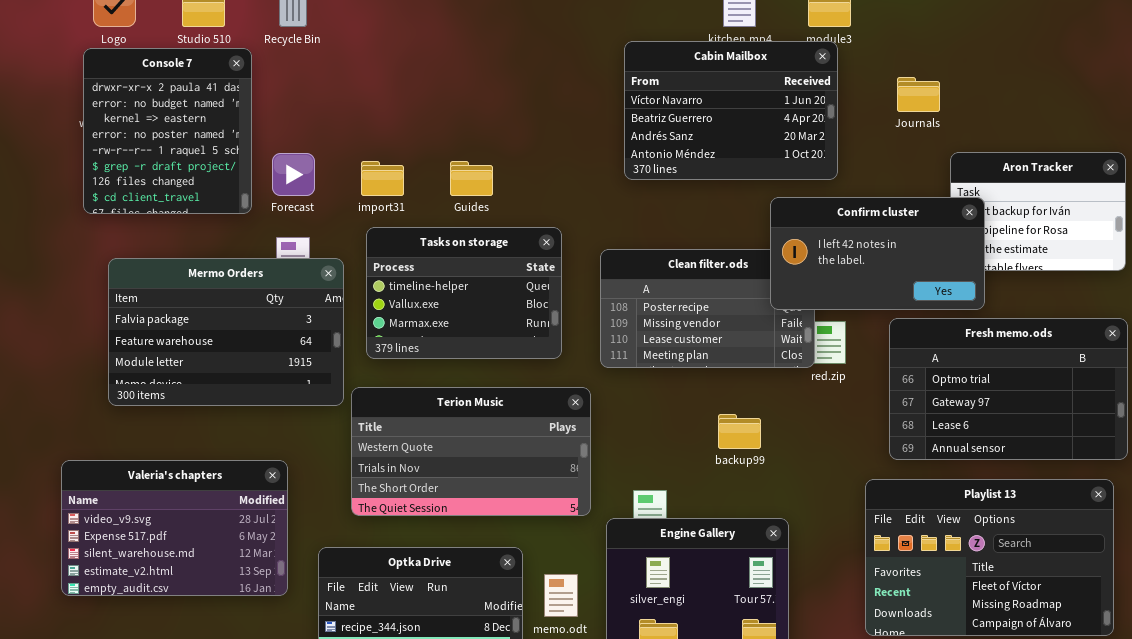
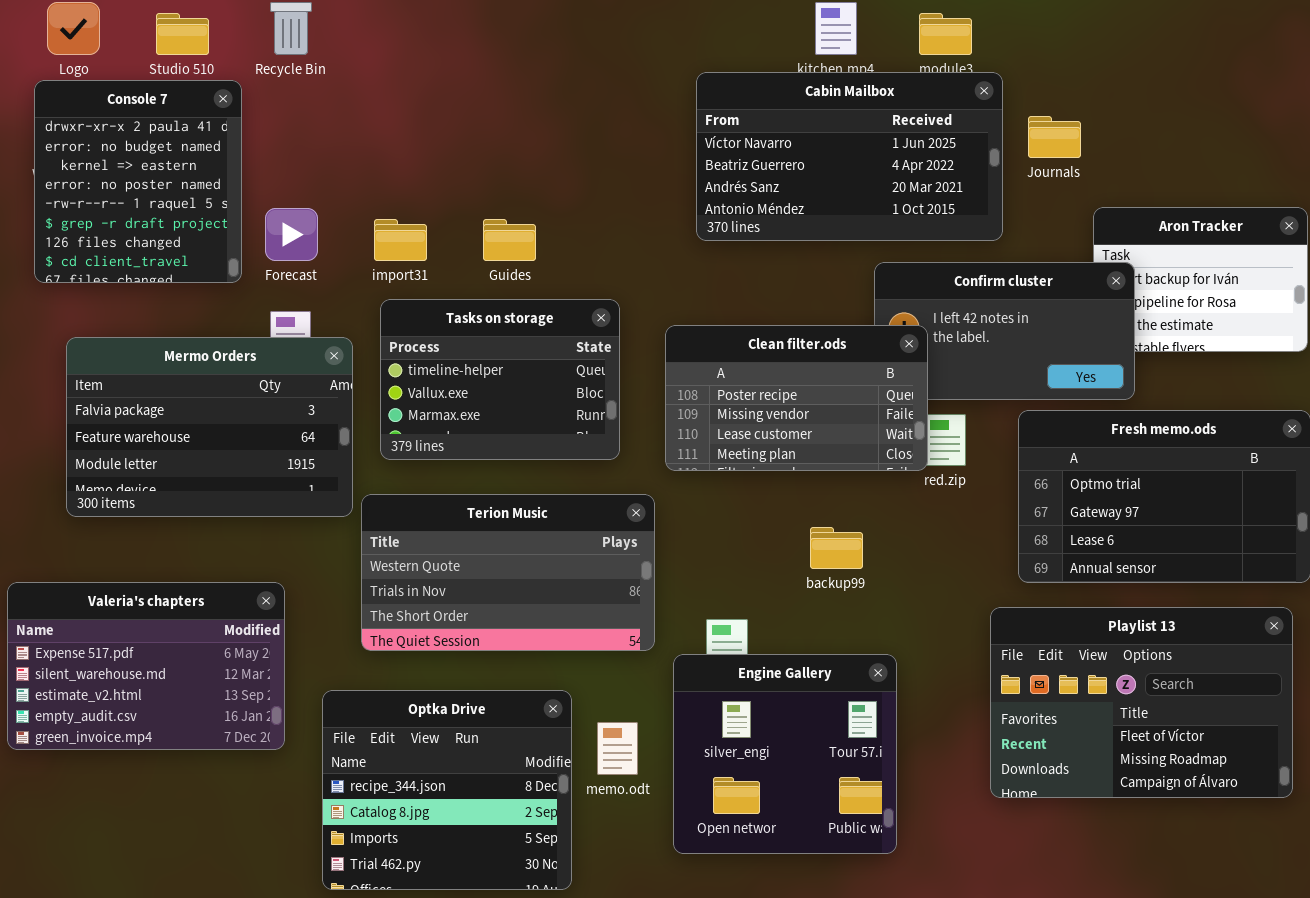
Cabin Mailbox: [624,41,838,180] -> [696,72,1003,241], resized
Clean filter.ods: [600,249,815,368] -> [665,325,928,471], raised
Valeria's chapters: [61,460,288,596] -> [7,582,285,750], scrolled down 1 row

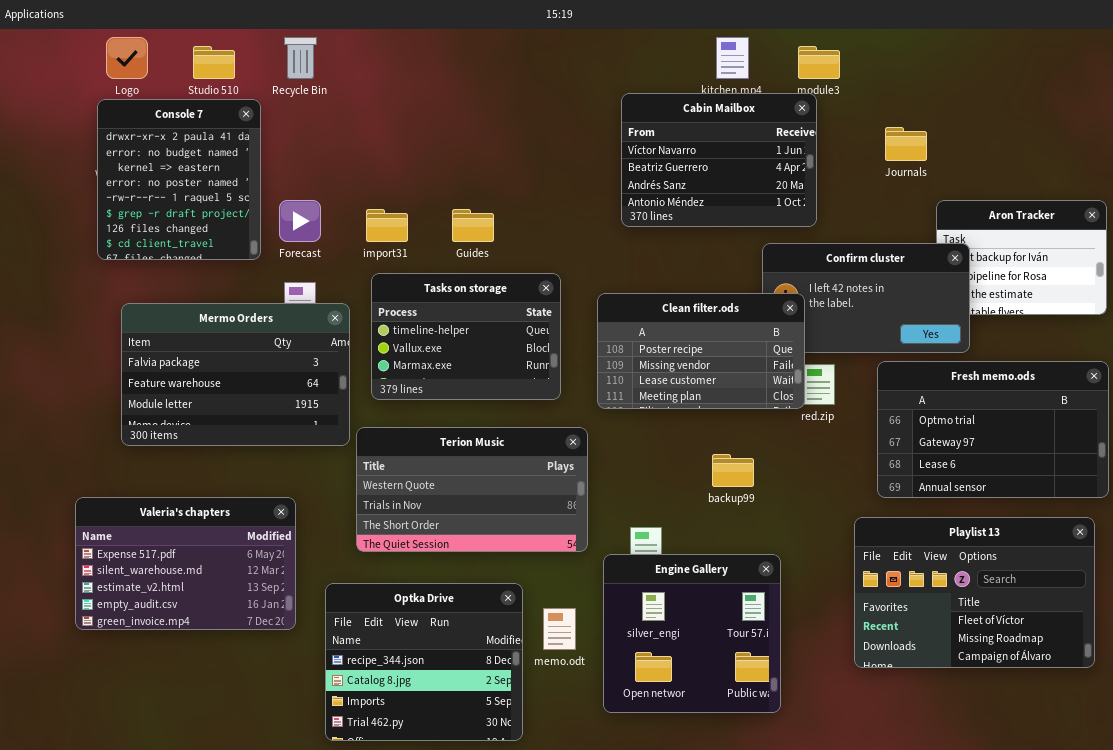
Cabin Mailbox: [696,72,1003,241] -> [621,93,817,227], resized

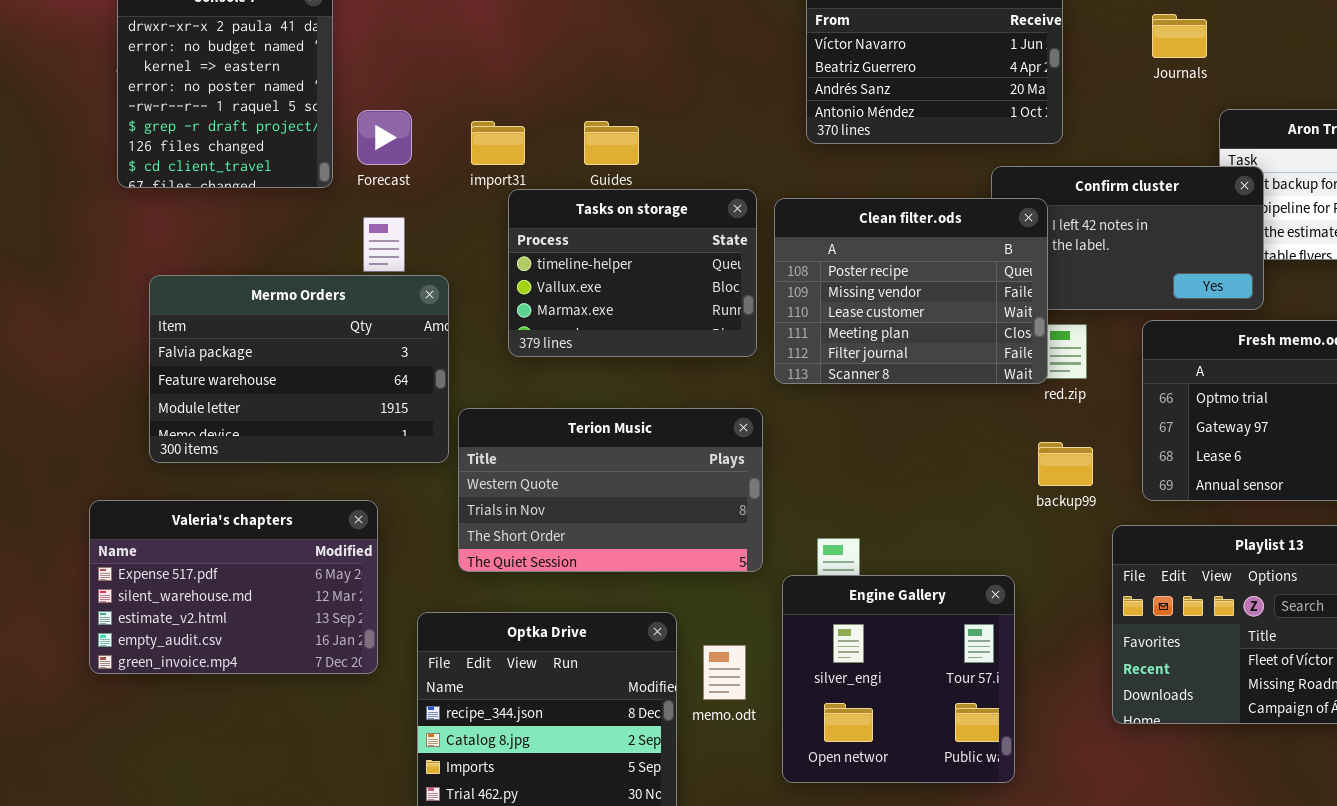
Tasks on storage: [371,273,561,400] -> [508,189,757,357], moved
Clean filter.ods: [597,293,805,409] -> [774,198,1048,384], resized
Mermo Orders: [121,303,350,446] -> [149,275,449,463], moved
backup99: [712,454,754,487] -> [1038,442,1093,486], moved

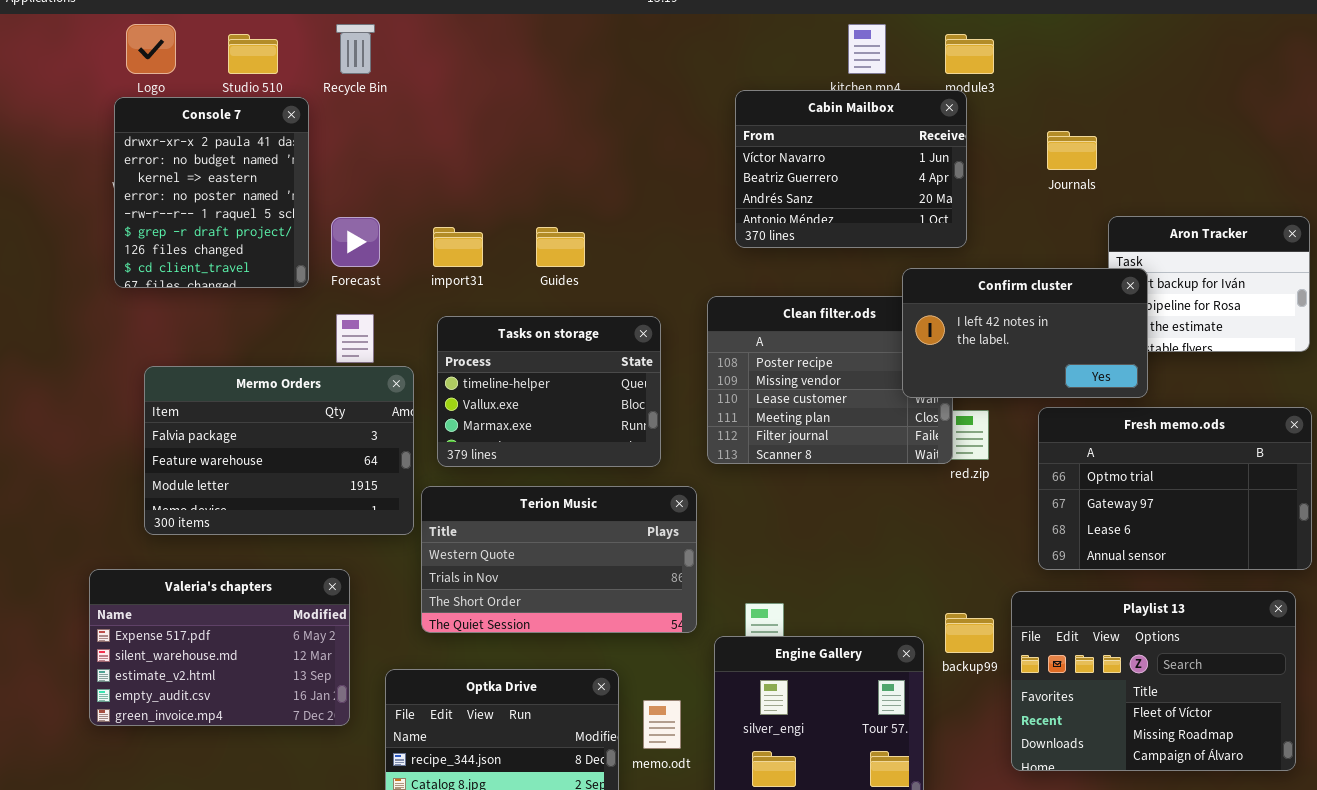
Confirm cluster: [991,166,1264,310] -> [902,268,1148,398], raised
Tasks on storage: [508,189,757,357] -> [437,316,661,467], moved
backup99: [1038,442,1093,486] -> [945,613,994,653], moved

